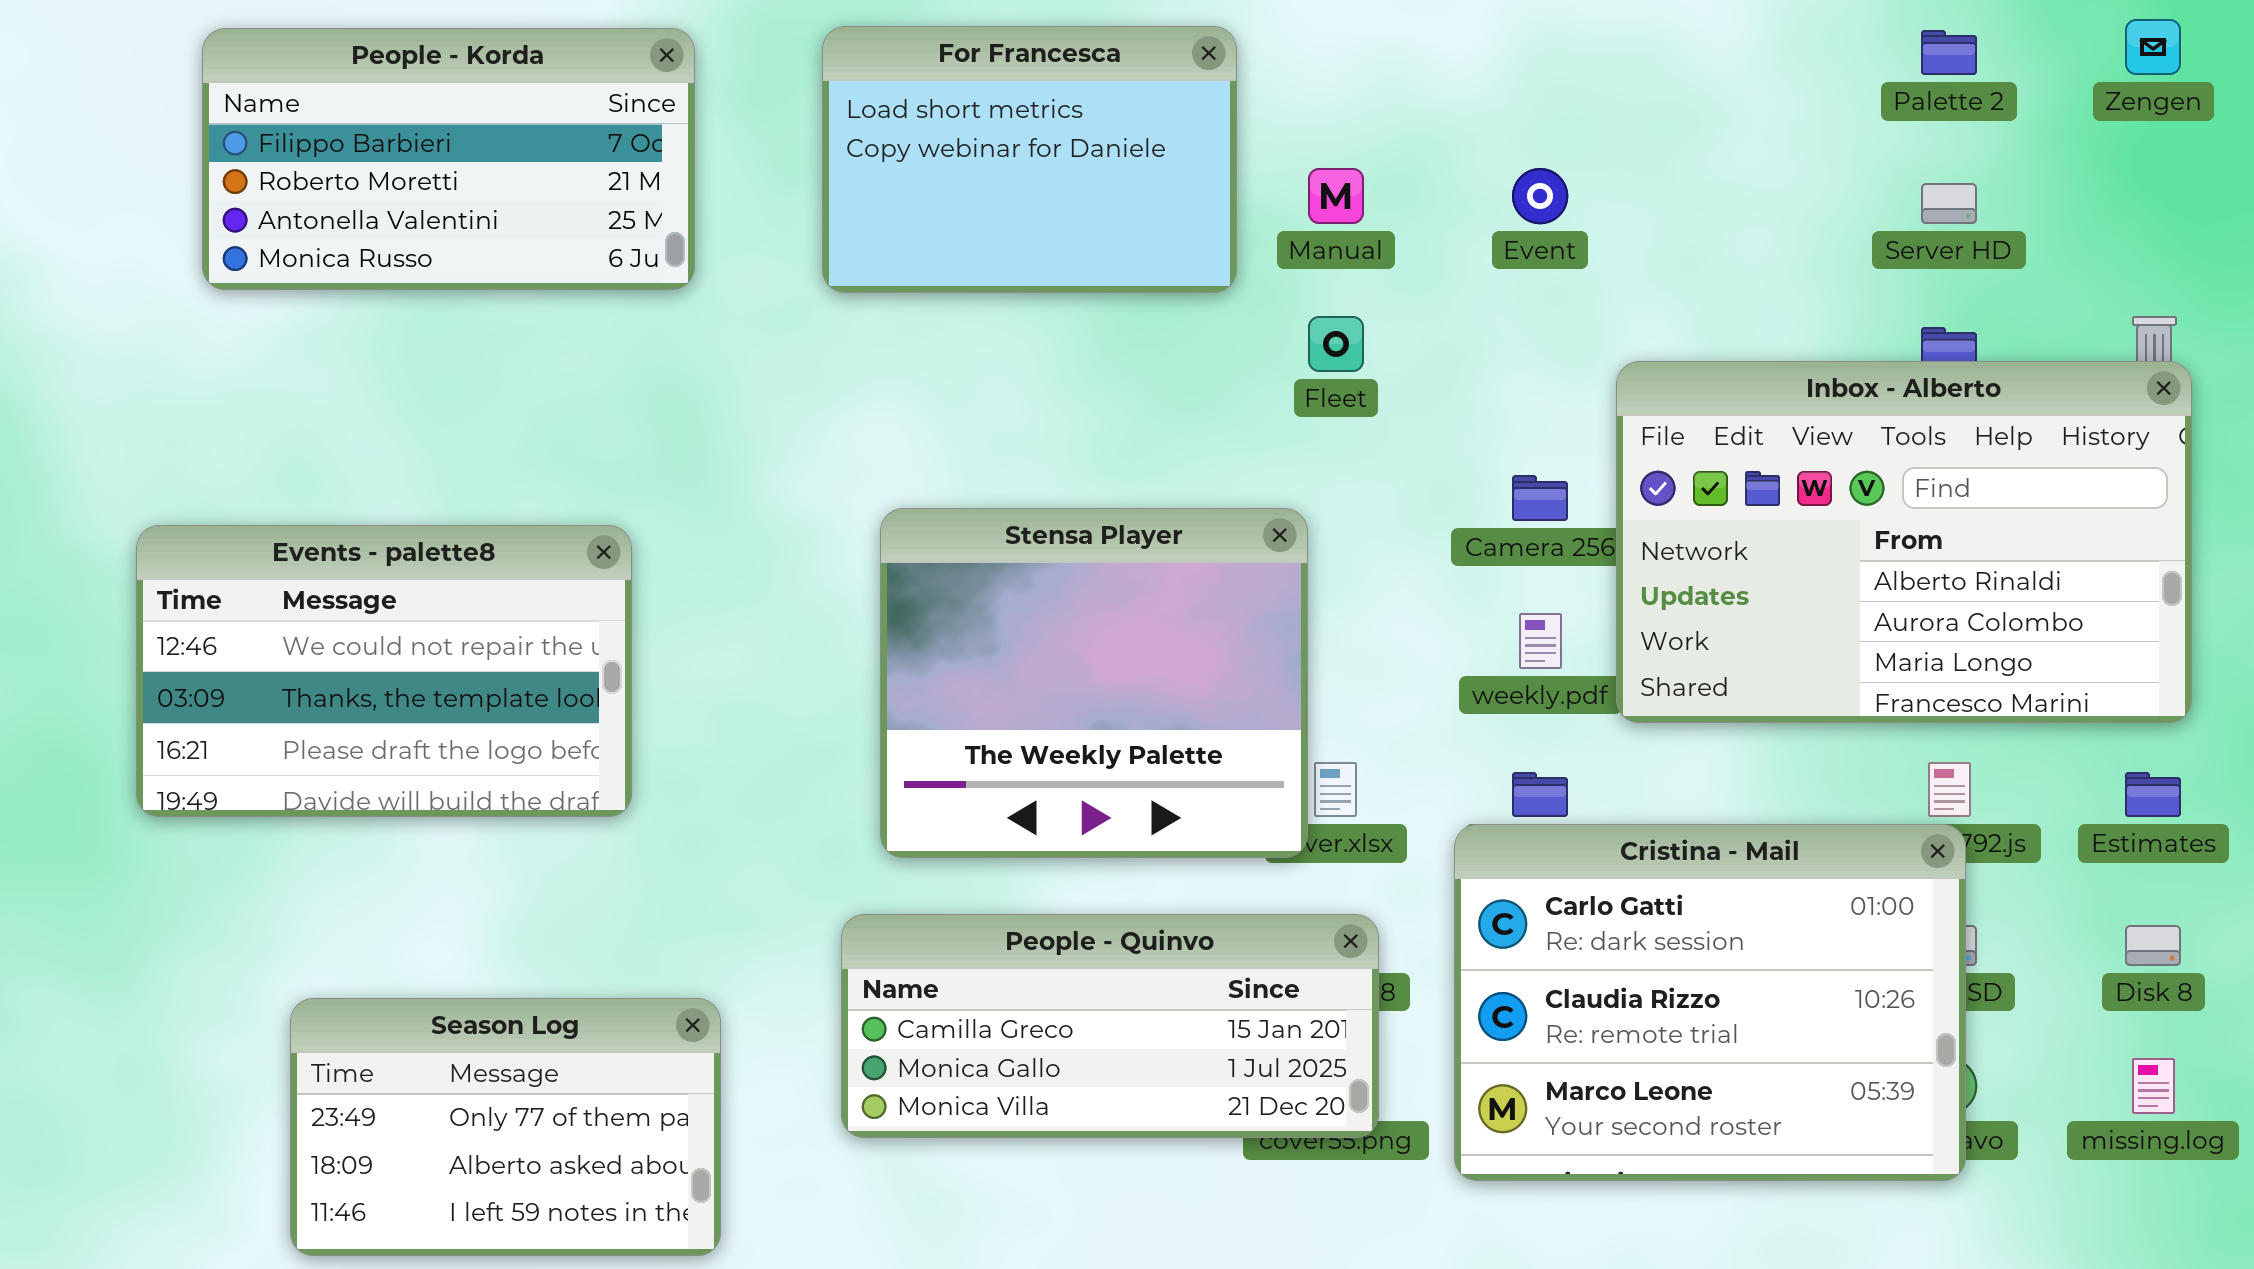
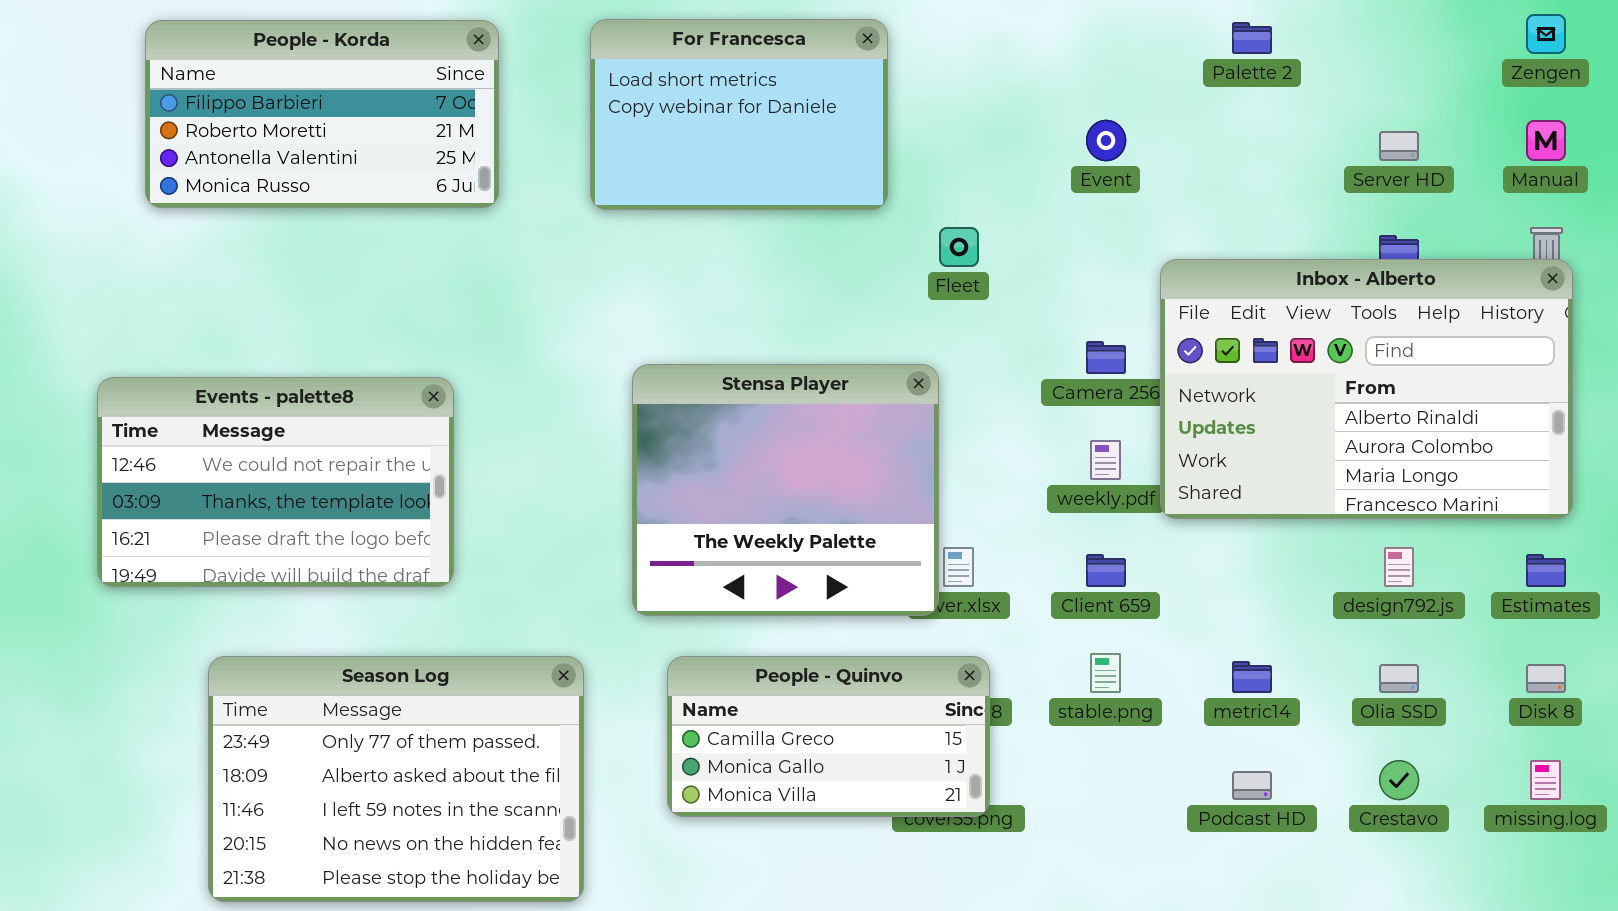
Palette 2: [1921,30,1977,75] -> [1232,22,1272,54], moved
Manual: [1308,168,1364,224] -> [1526,120,1566,161], moved
Cristina - Mail: [1454,824,1966,1181] -> none, closed
People - Quinvo: [841,914,1379,1138] -> [667,656,990,817], resized
Season Log: [290,998,721,1256] -> [208,656,584,902], resized

